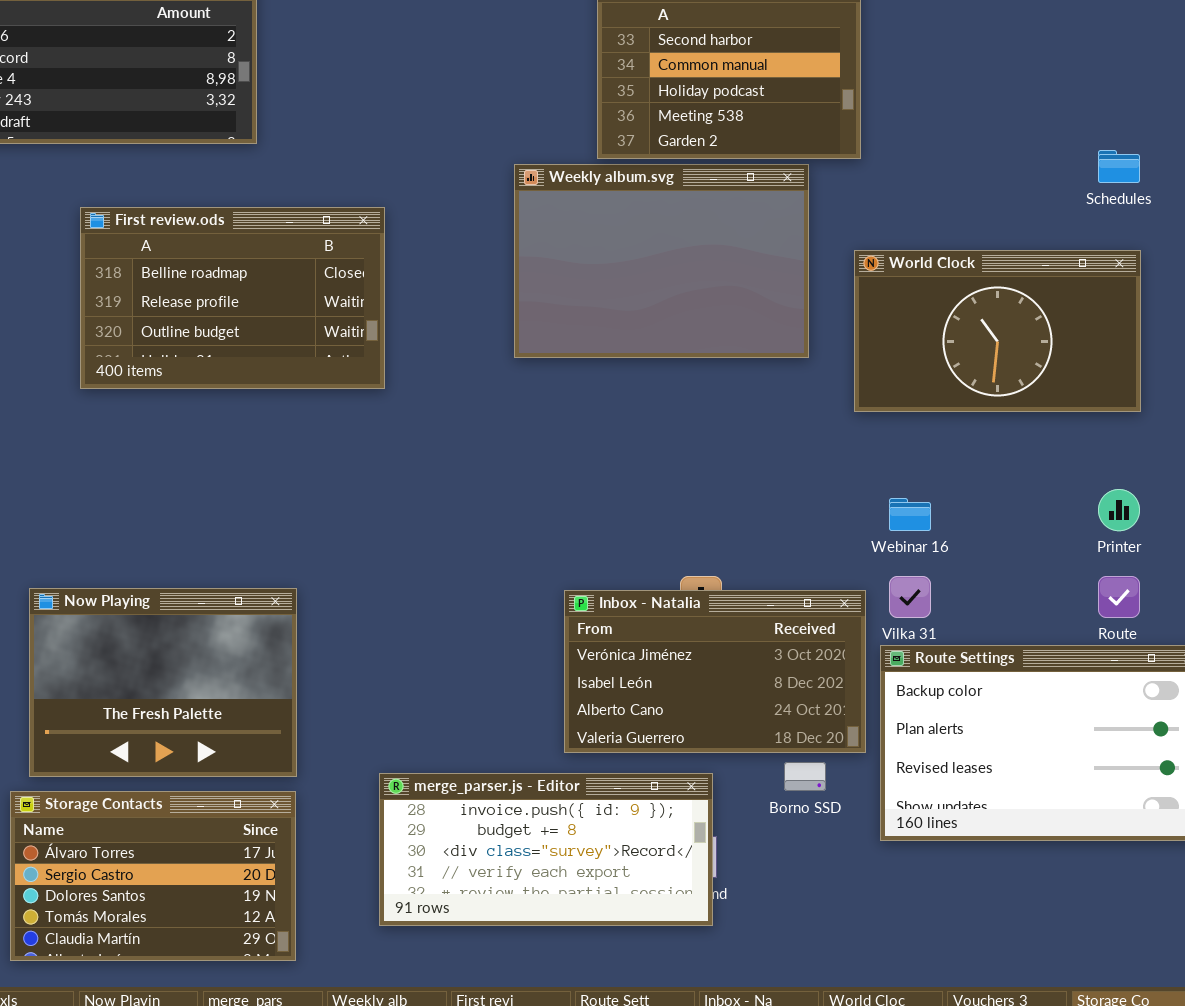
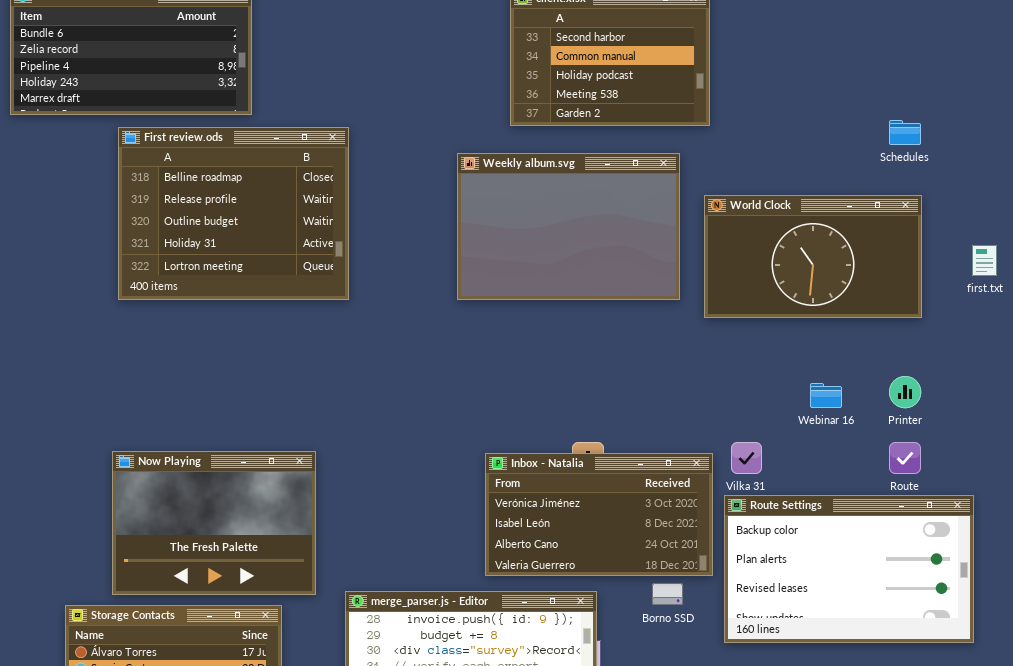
Weekly album.svg: [514,164,809,358] -> [457,153,680,300], moved
First review.ods: [80,207,385,389] -> [118,127,349,300], resized
Webinar 16: [889,498,931,531] -> [810,383,842,408], moved
Now Playing: [29,588,297,777] -> [112,451,316,595], moved

